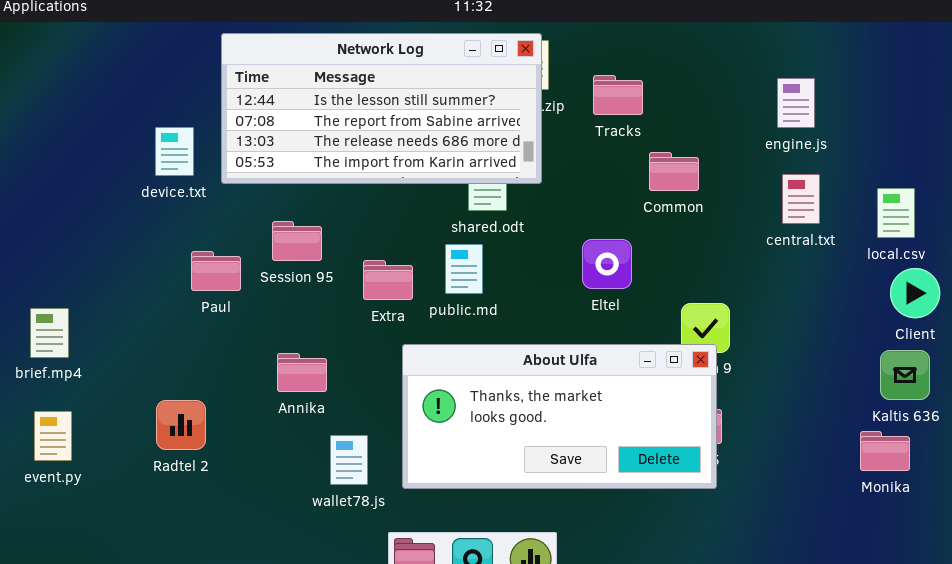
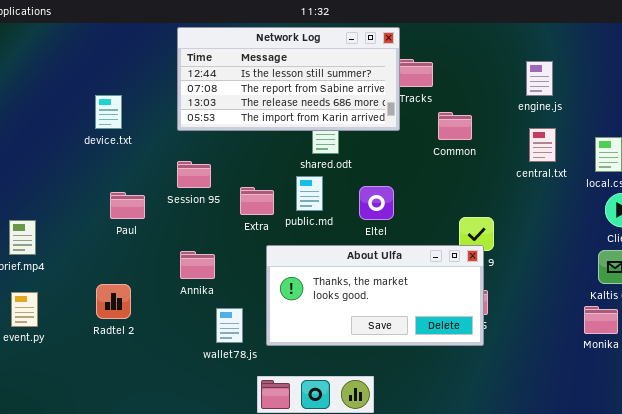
Network Log: [221,33,542,184] -> [177,27,400,131], moved
Eltel: [582,239,632,289] -> [359,186,394,220], moved
Paul: [191,251,241,291] -> [110,192,145,219], moved

